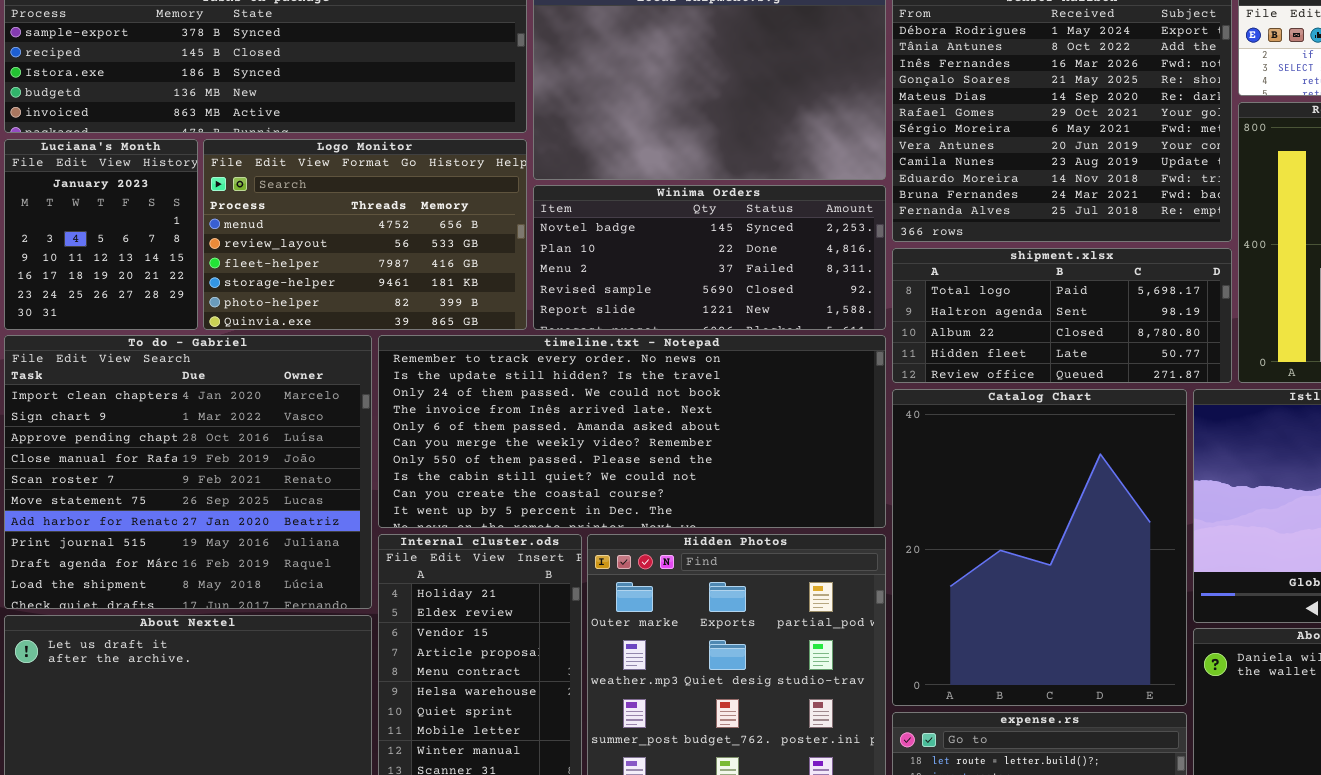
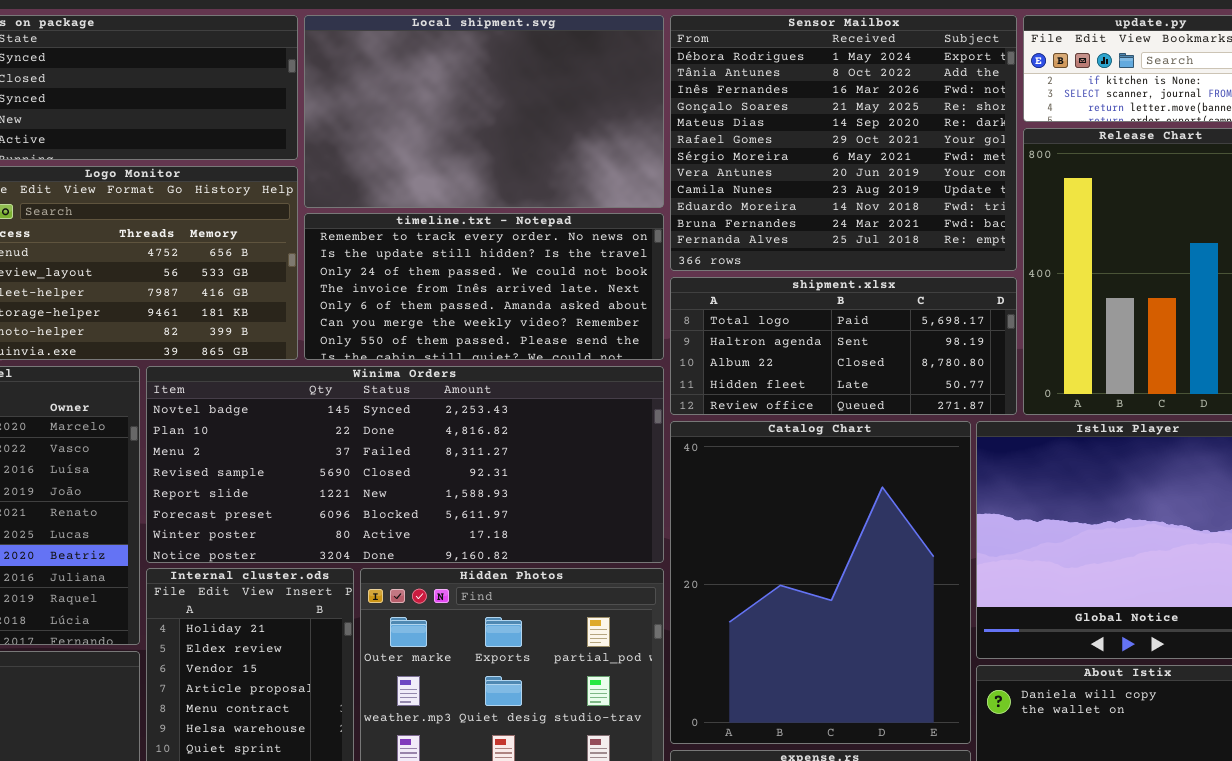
Winima Orders: [533,185,886,330] -> [146,366,664,563], moved, resized
timeline.txt - Notepad: [378,335,886,528] -> [304,213,664,360], moved, resized

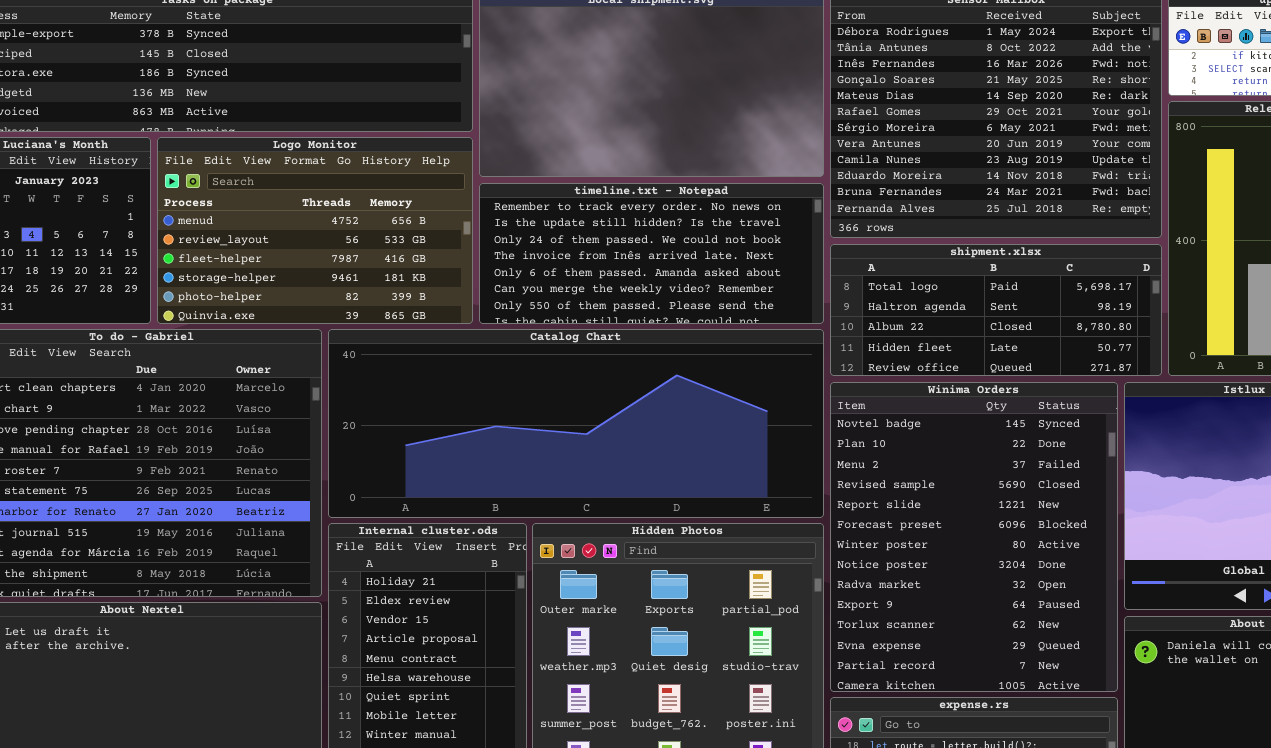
Winima Orders: [146,366,664,563] -> [830,382,1118,692], moved, resized
Catalog Chart: [670,421,971,744] -> [328,329,824,518], moved, resized

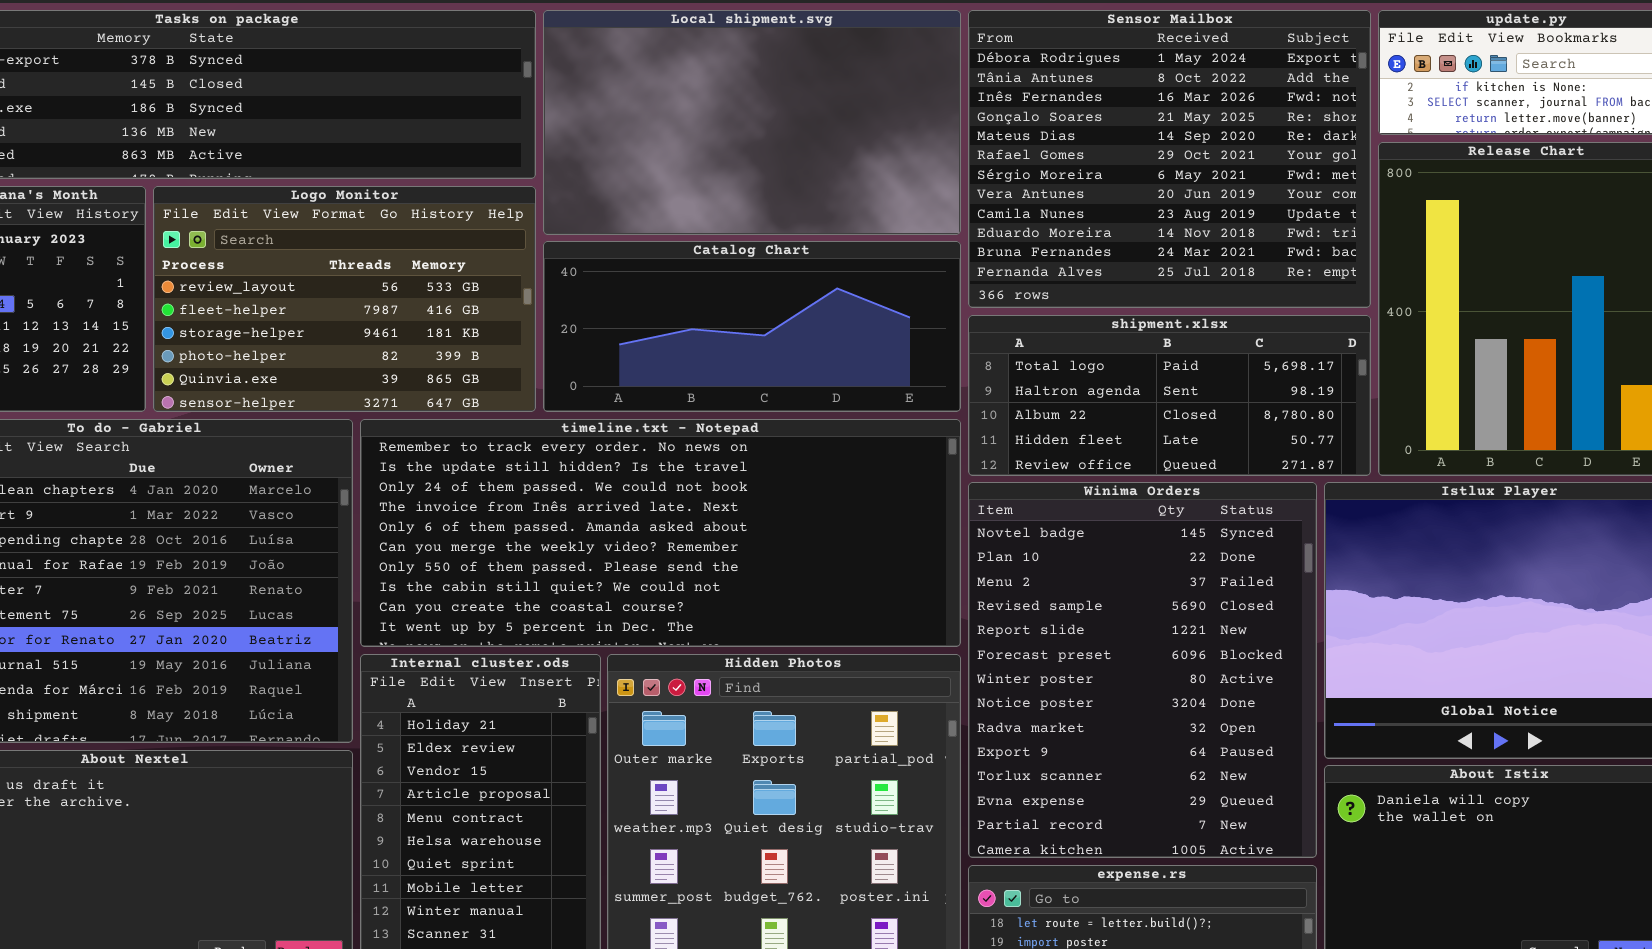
Logo Monitor: [157,137,473,324] -> [153,186,536,412], scrolled down 1 row
timeline.txt - Notepad: [479,183,824,324] -> [360,419,961,647], moved, resized
Catalog Chart: [328,329,824,518] -> [543,241,961,412], moved, resized

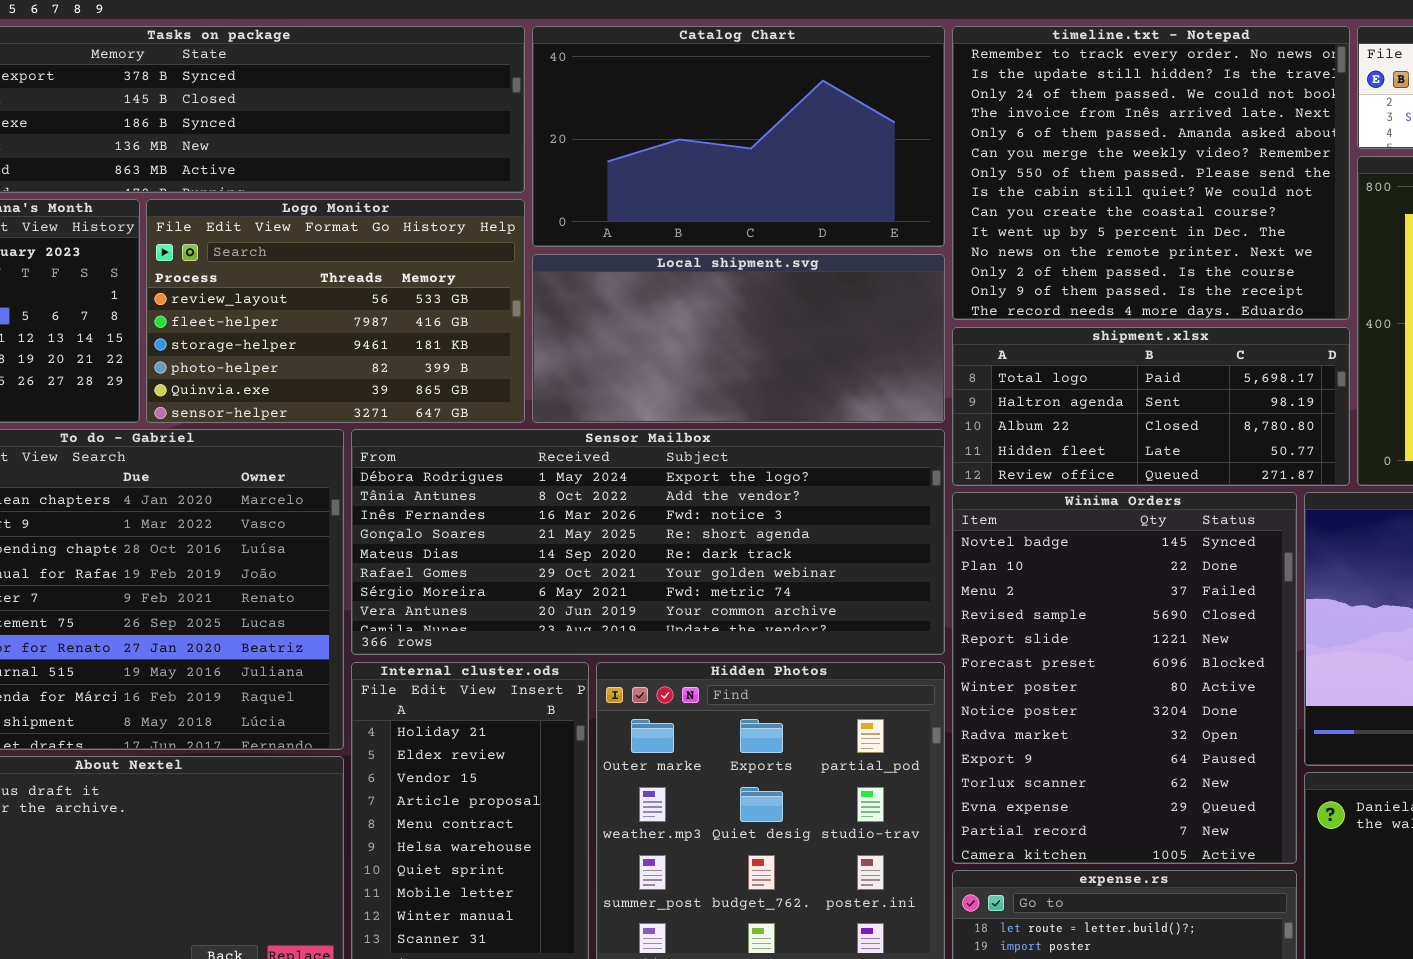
Local shipment.svg: [543,10,961,235] -> [532,254,945,423], moved, resized
Sensor Mailbox: [968,10,1371,308] -> [351,429,945,655], moved, resized
Catalog Chart: [543,241,961,412] -> [532,26,945,247], moved, resized
timeline.txt - Notepad: [360,419,961,647] -> [952,26,1350,320], moved, resized

